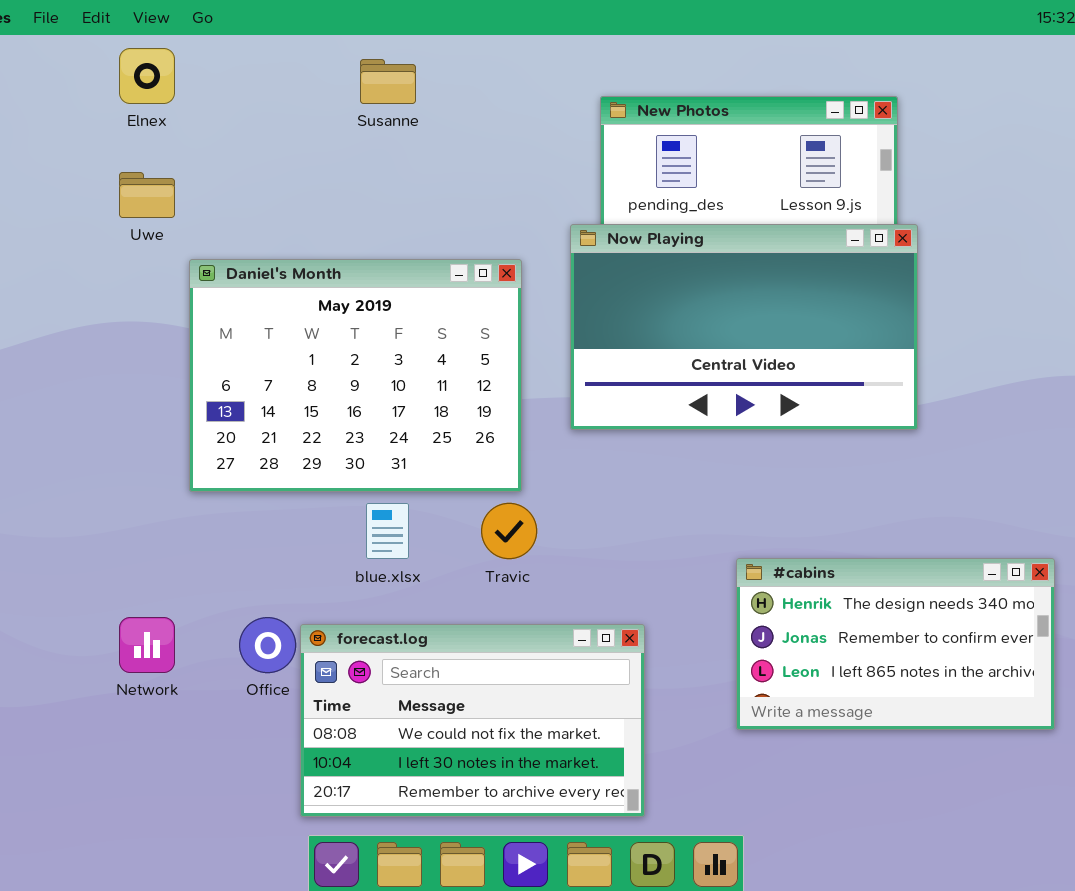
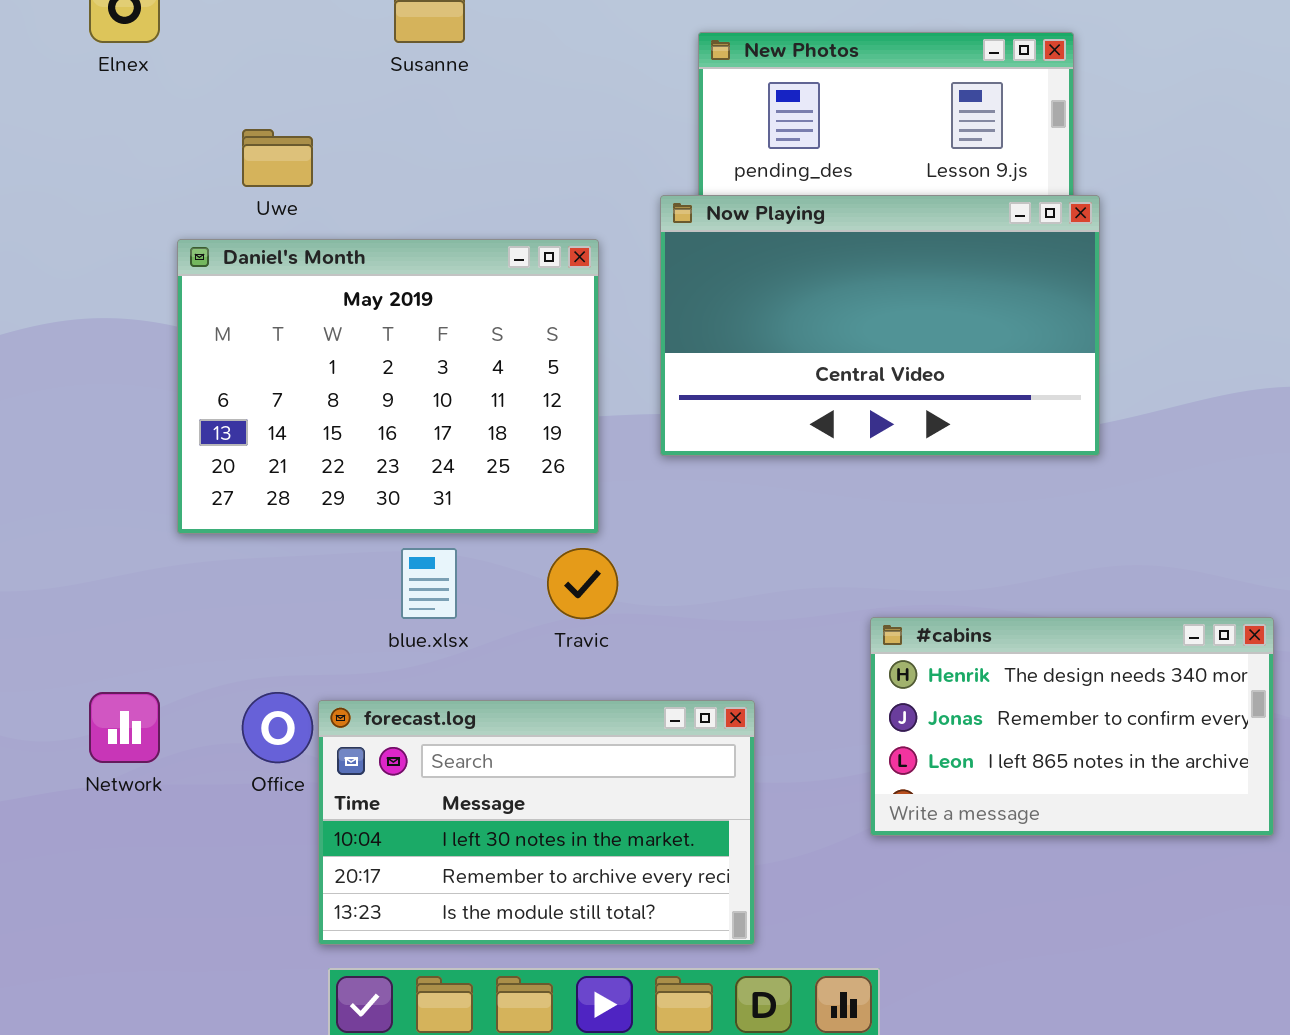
Uwe: [119,172,175,218] -> [242,129,313,187], moved
forecast.log: [300,624,645,817] -> [318,700,755,945], scrolled down 1 row

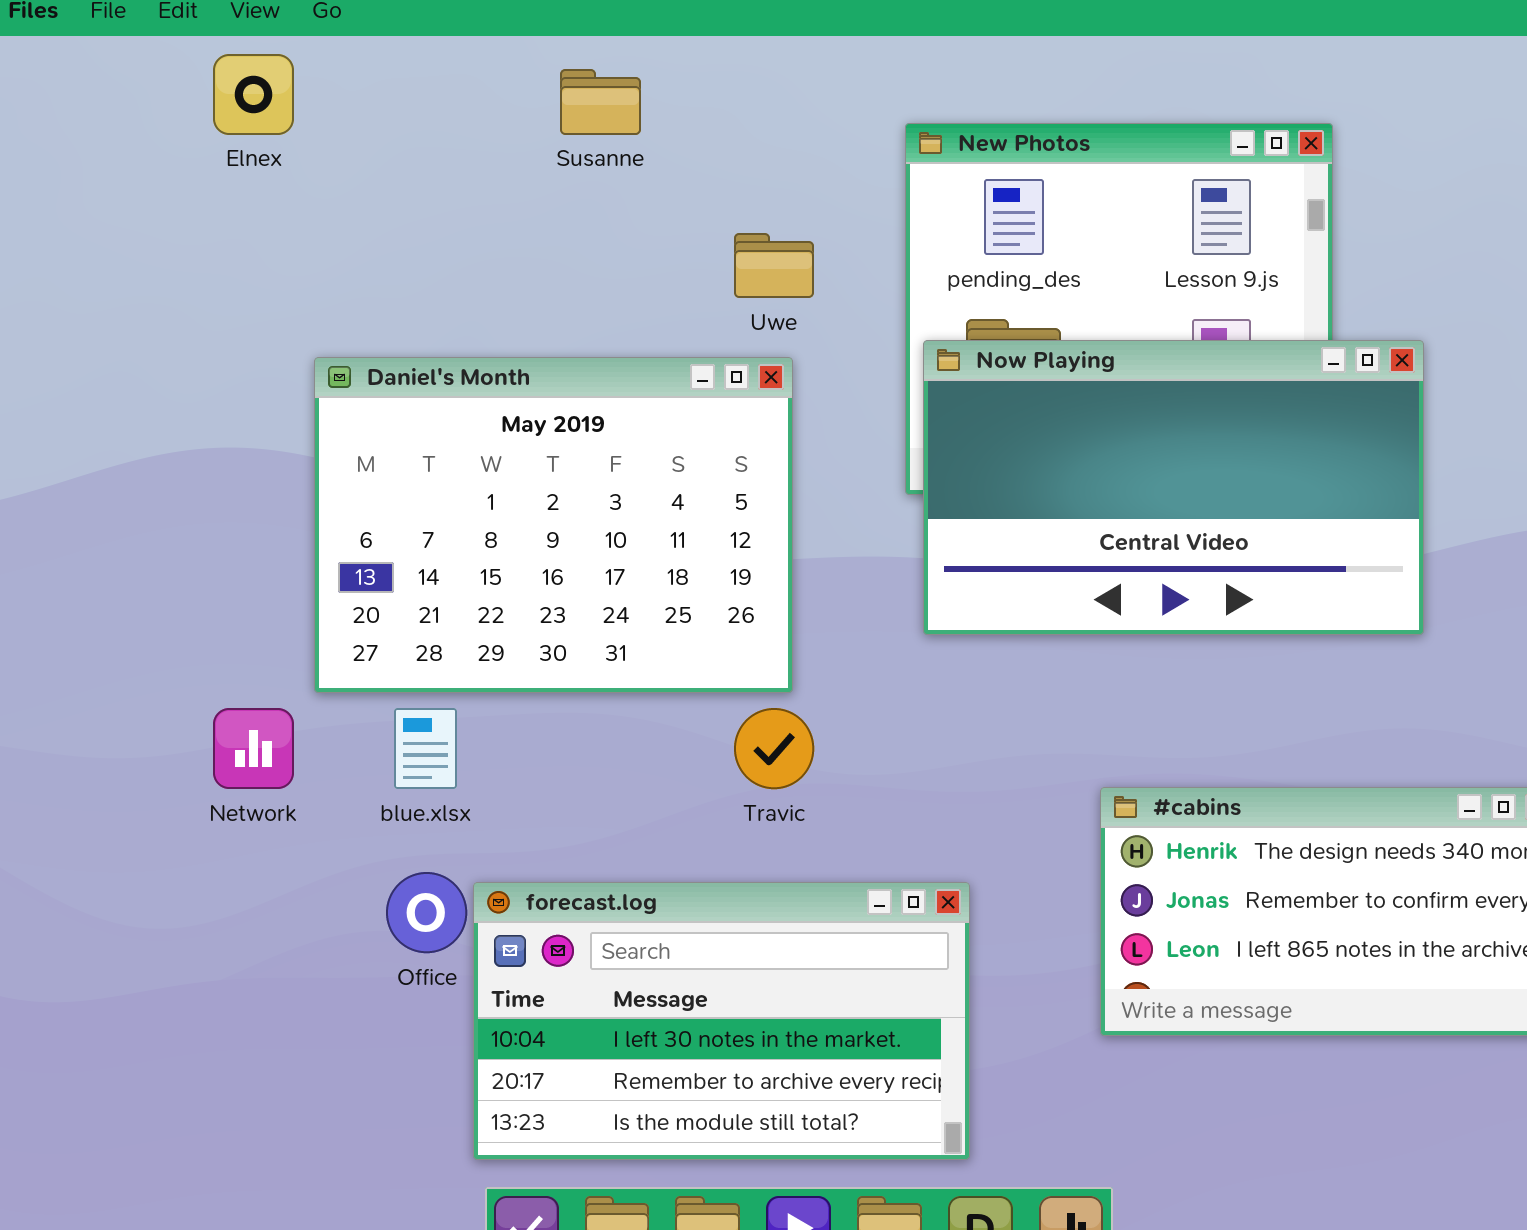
Uwe: [242,129,313,187] -> [734,233,814,298], moved
Now Playing: [660,195,1100,456] -> [923,340,1424,635], moved
blue.xlsx: [401,548,457,619] -> [394,708,457,789], moved
Network: [89,692,160,763] -> [213,708,294,789], moved

